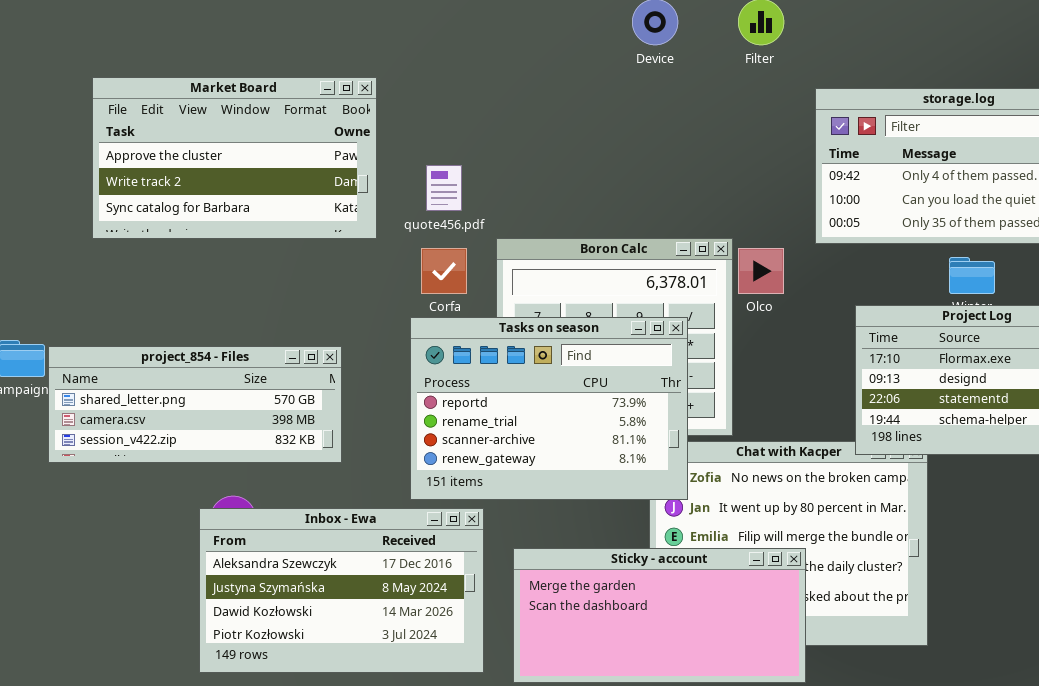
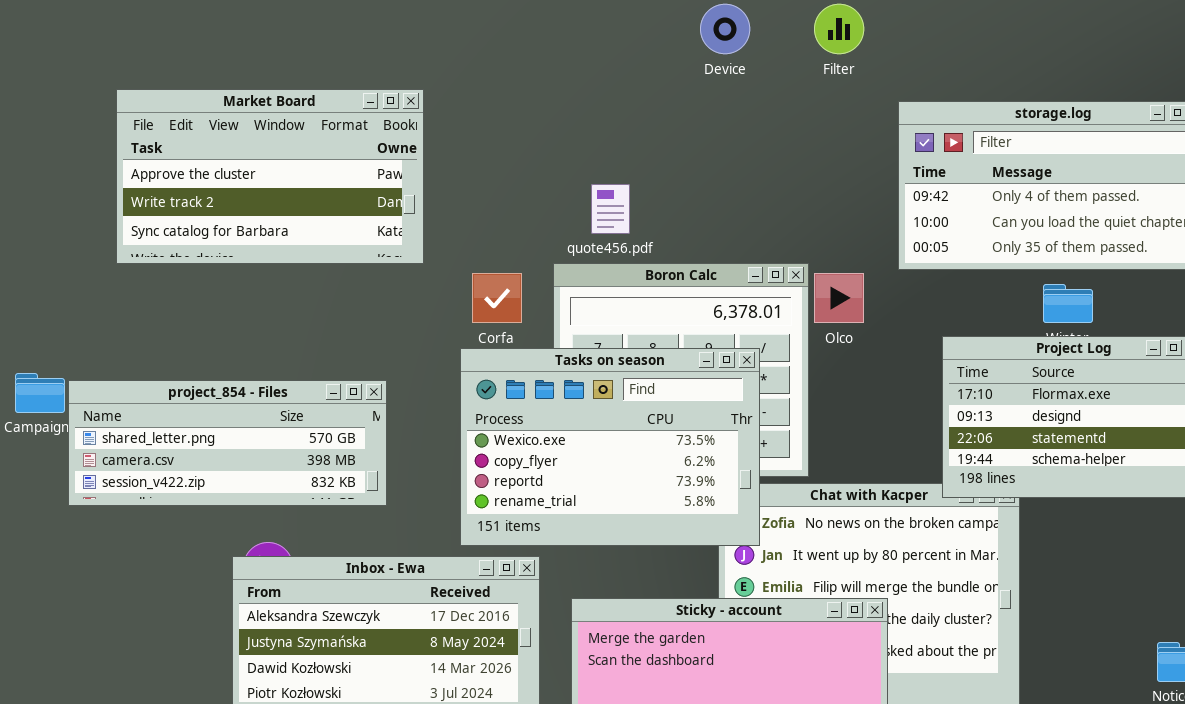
quote456.pdf: [426,165,462,211] -> [591,184,630,234], moved
Tasks on season: [410,317,688,500] -> [460,348,760,546], scrolled up 2 rows

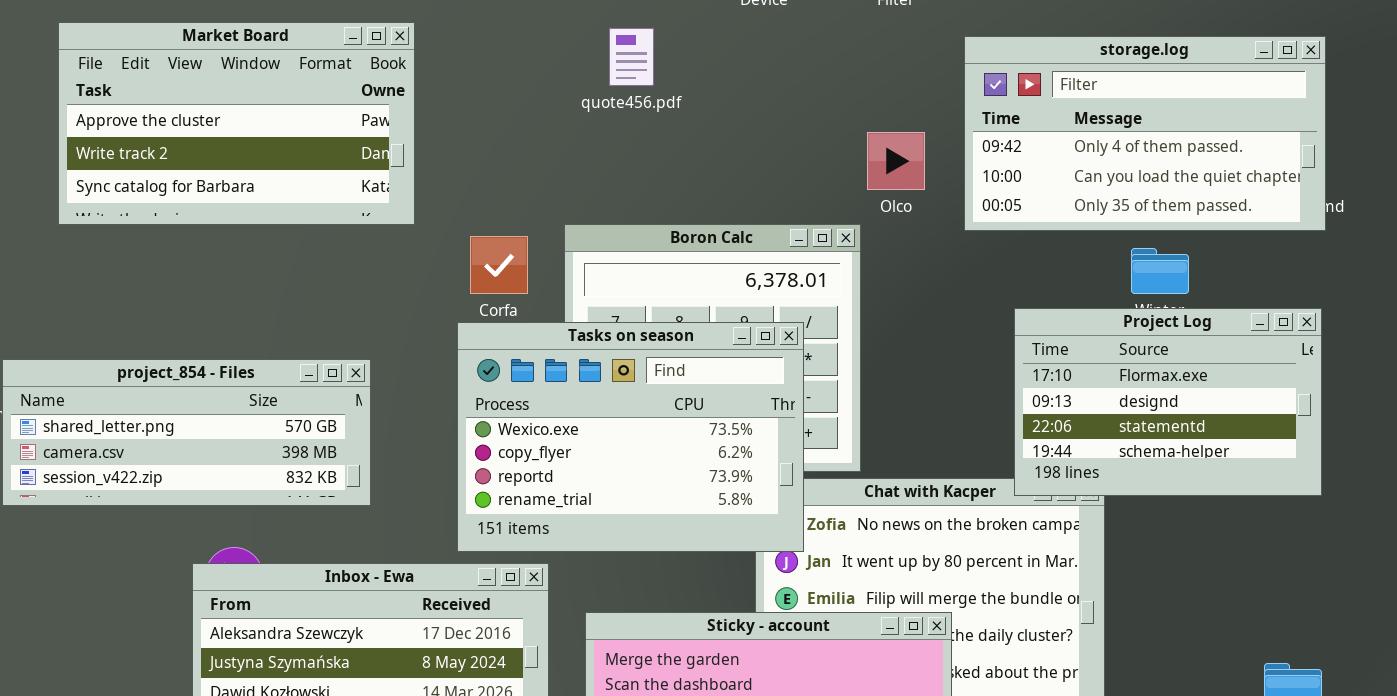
quote456.pdf: [591,184,630,234] -> [609,28,654,86], moved
Olco: [814,273,864,323] -> [867,132,925,190], moved

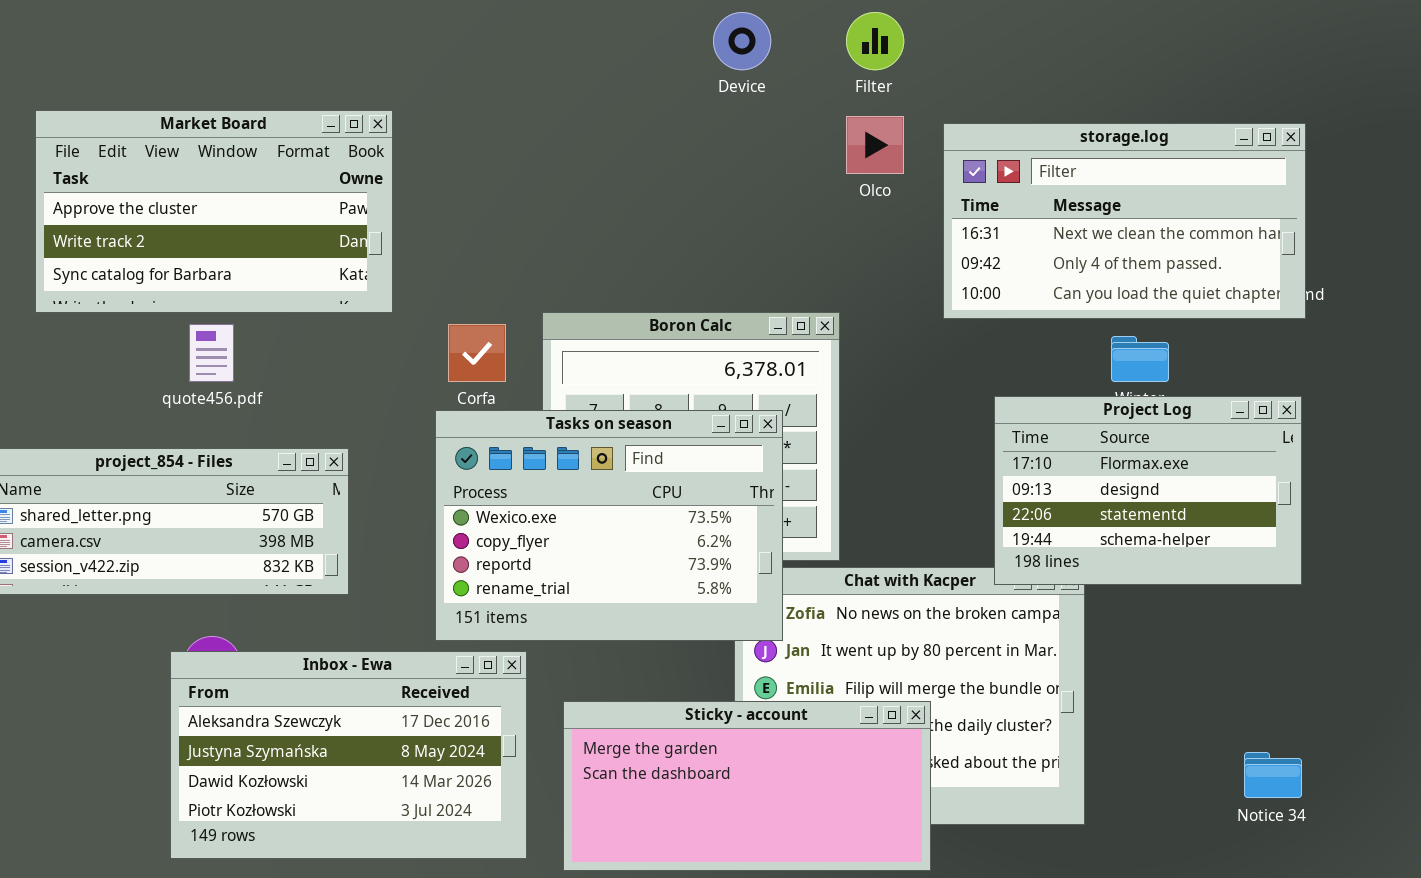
quote456.pdf: [609,28,654,86] -> [189,324,234,382], moved
storage.log: [964,36,1326,231] -> [943,123,1306,319], scrolled up 1 row
Olco: [867,132,925,190] -> [846,116,904,174], moved

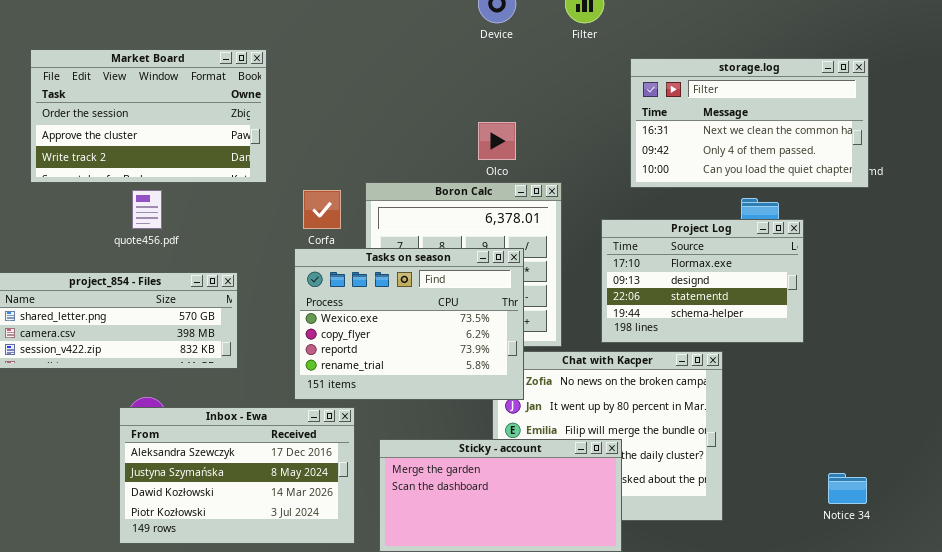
Market Board: [35,110,393,313] -> [30,49,267,183], scrolled up 1 row
Olco: [846,116,904,174] -> [478,122,516,160], moved
Project Log: [994,396,1302,585] -> [601,219,804,343], moved

